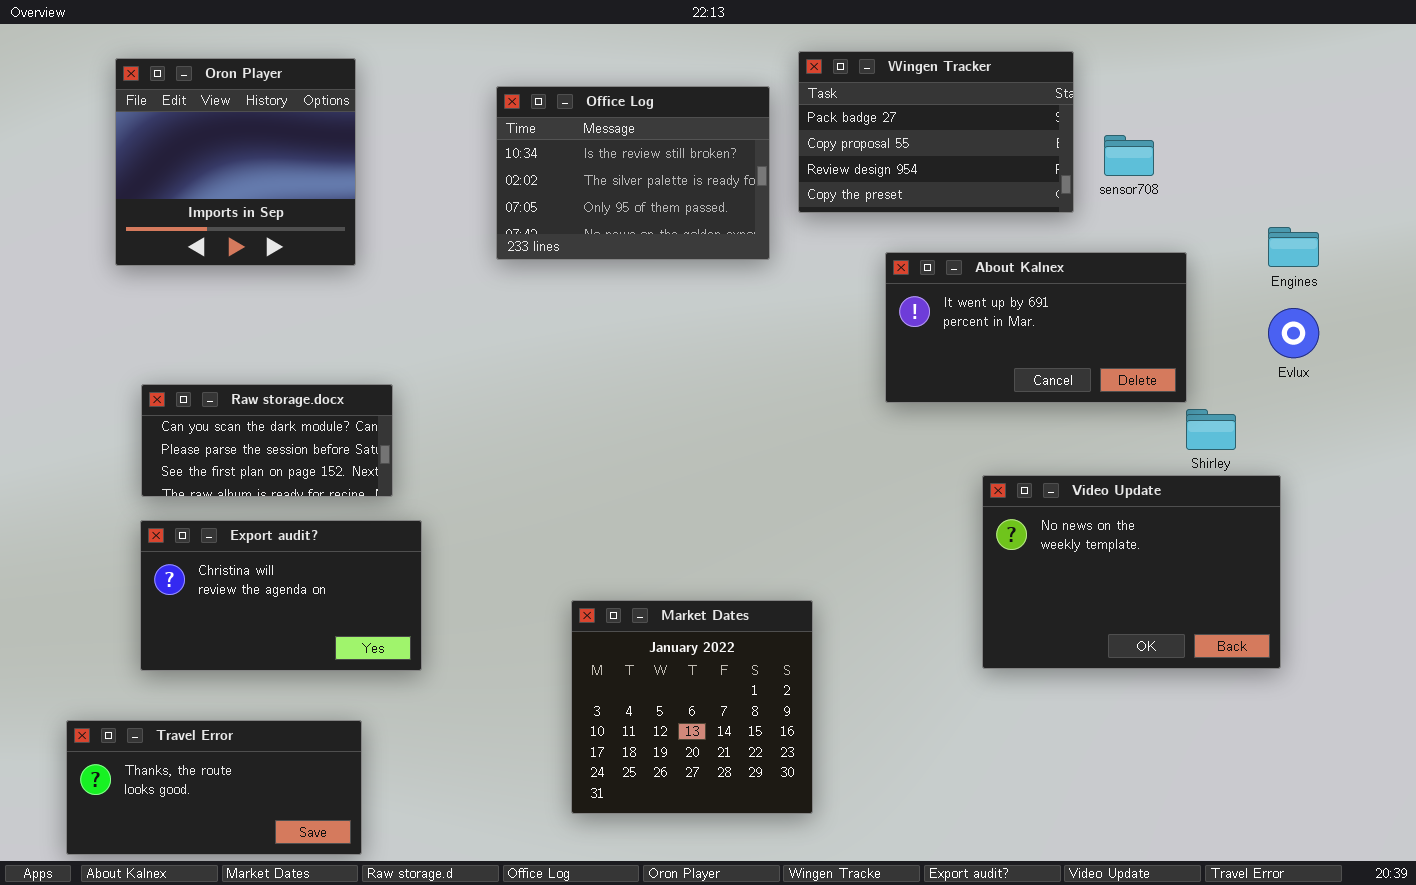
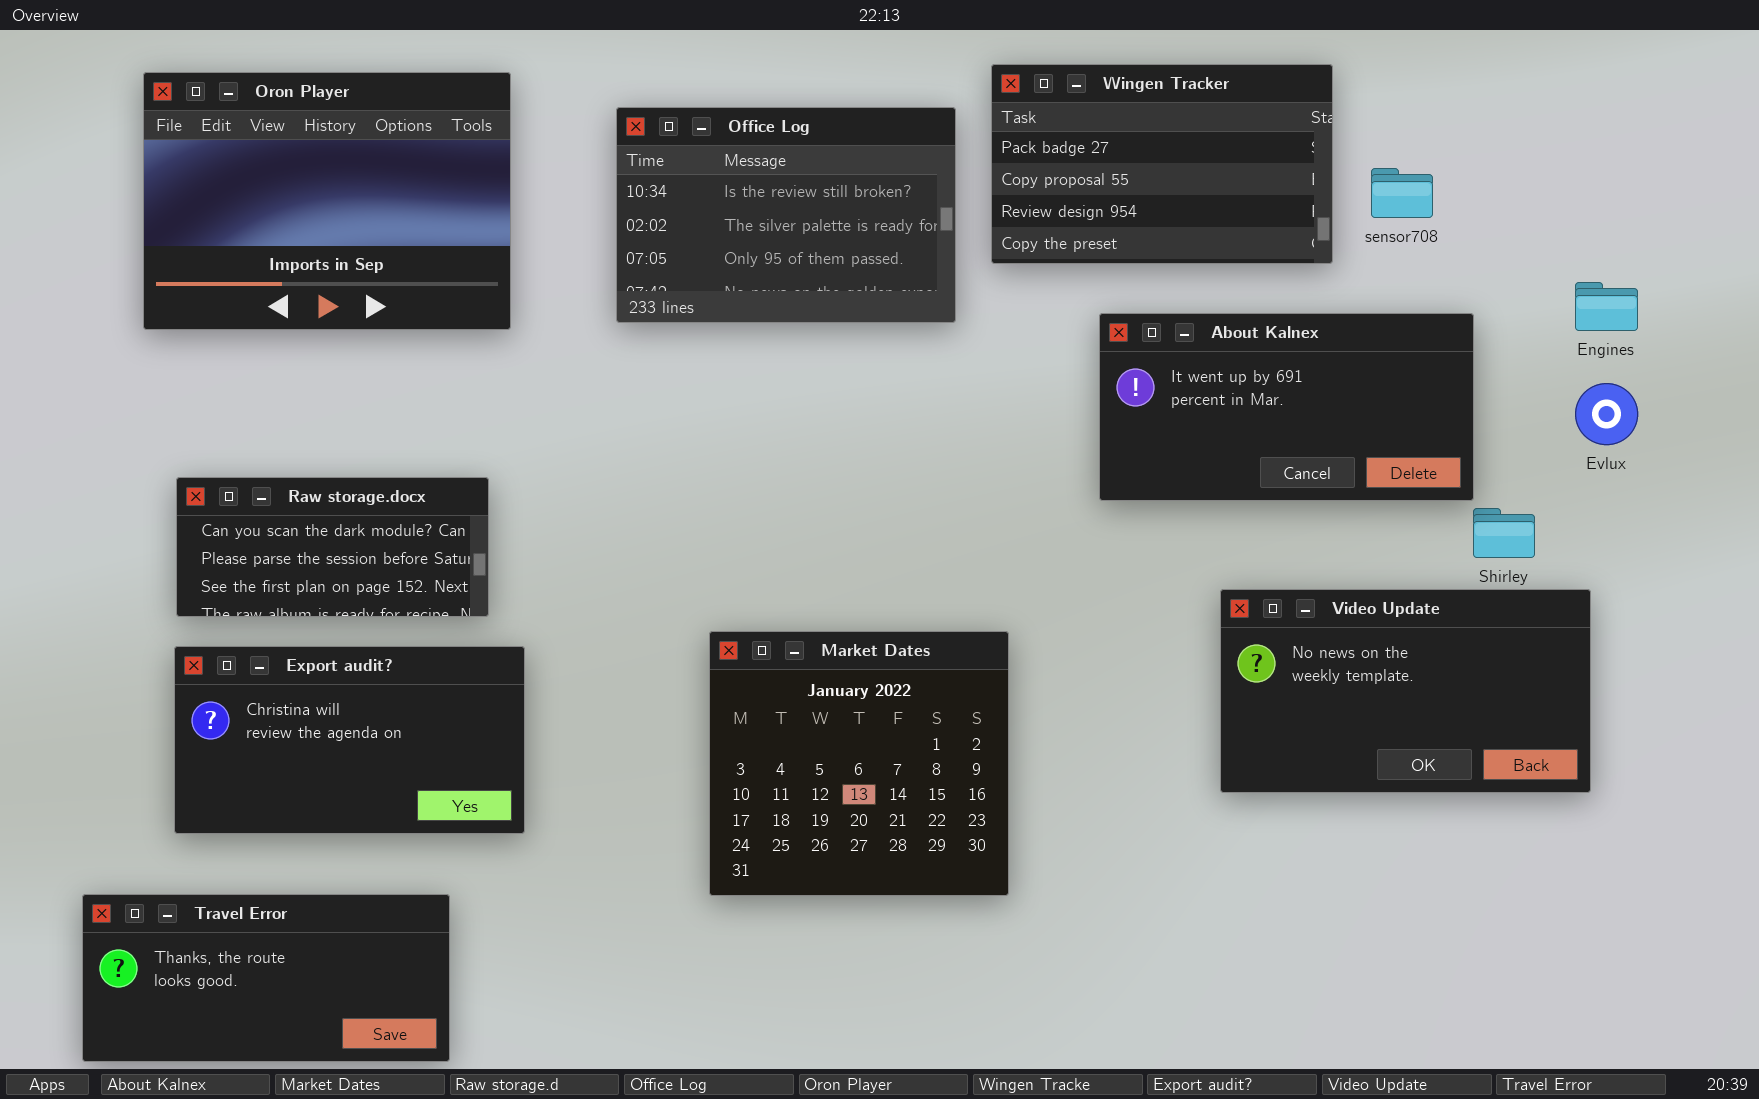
Oron Player: [115,58,356,266] -> [143,72,511,330], resized
Video Update: [982,475,1281,669] -> [1220,589,1591,793], resized
Market Dates: [571,600,813,814] -> [709,631,1009,896], moved

